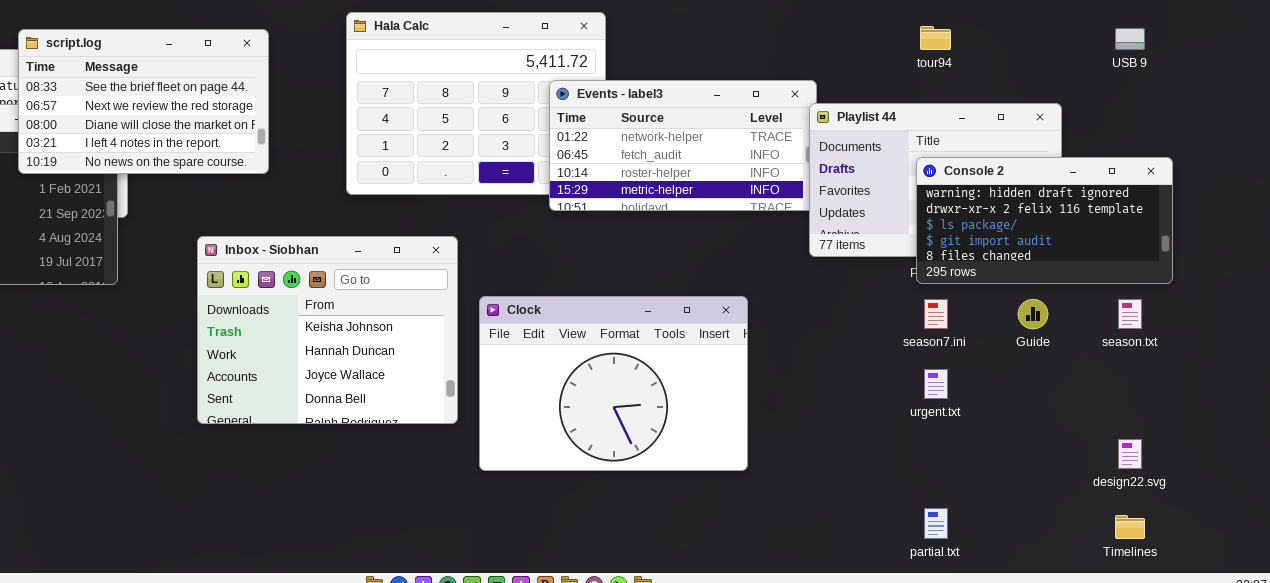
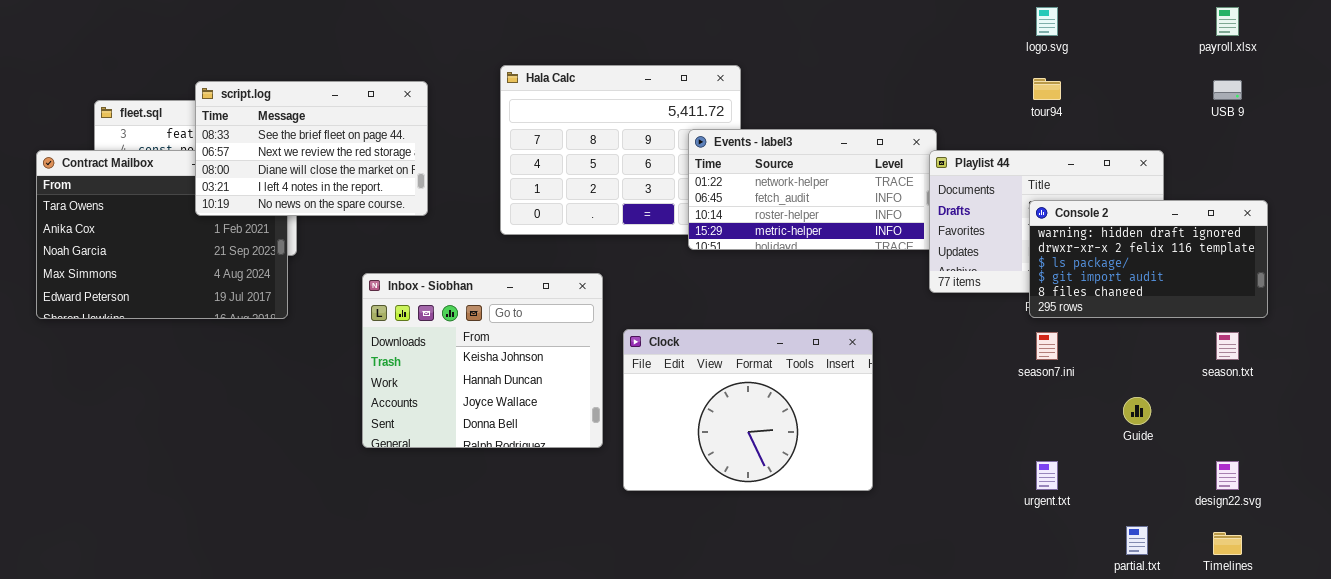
Guide: [1018,299,1048,329] -> [1123,397,1151,425], moved
urgent.txt: [924,369,948,399] -> [1036,461,1058,490], moved
partial.txt: [924,508,948,539] -> [1126,526,1148,555], moved

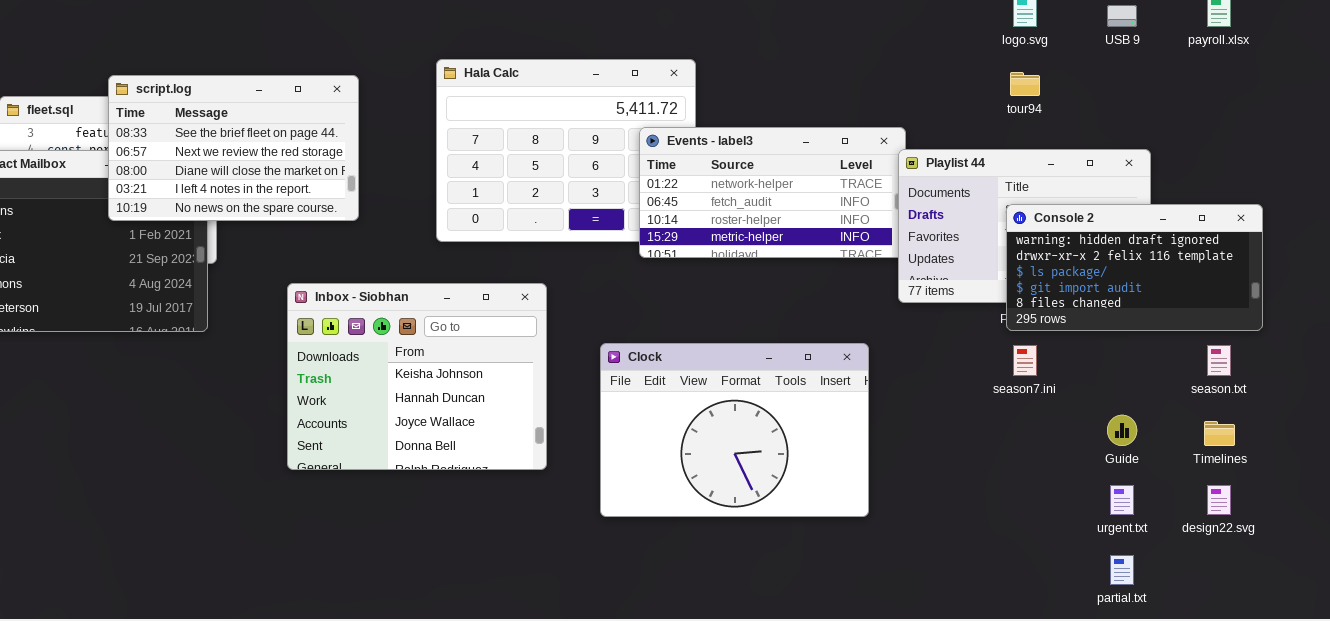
USB 9: [1213,80,1242,100] -> [1107,5,1137,27], moved
Clock: [623,329,873,491] -> [600,343,869,517], moved
urgent.txt: [1036,461,1058,490] -> [1110,485,1134,515], moved
Timelines: [1213,532,1242,555] -> [1204,421,1235,446], moved

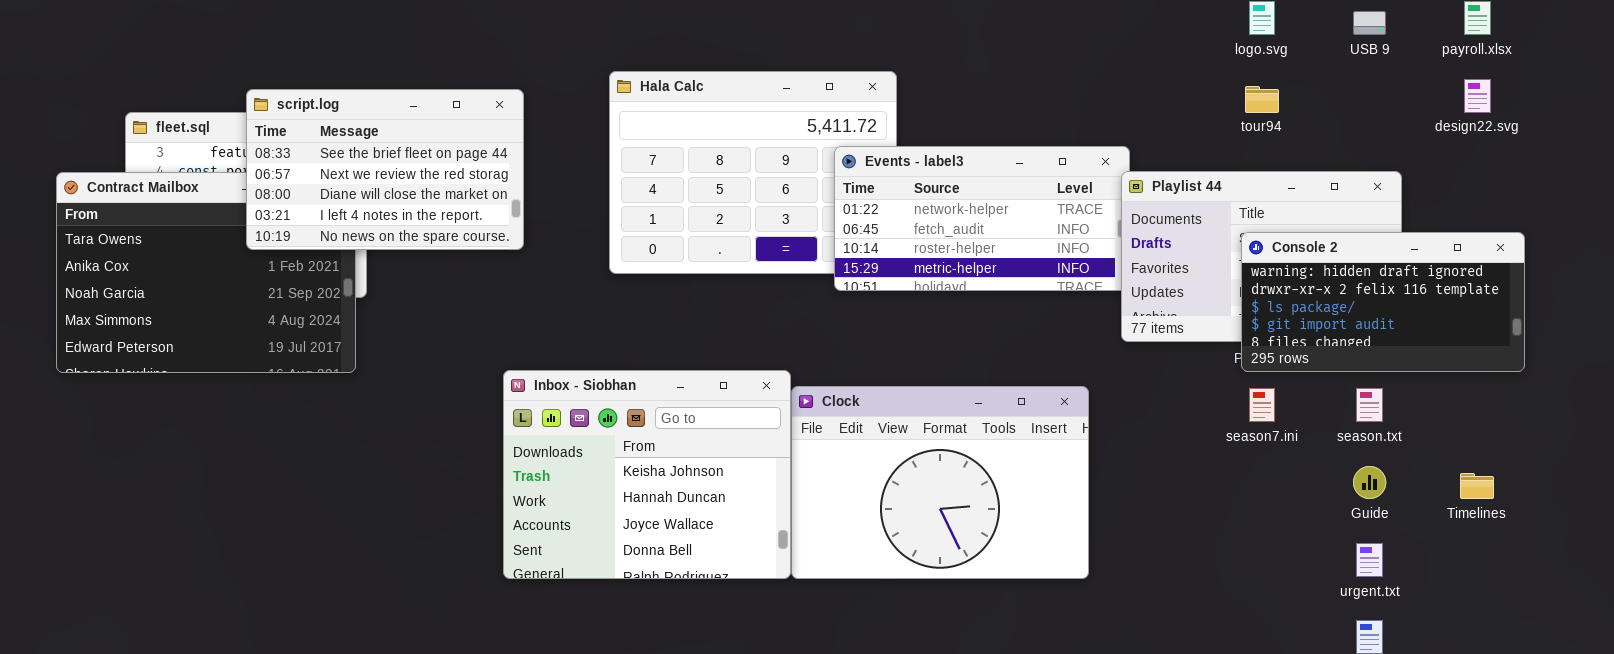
Inbox - Siobhan: [287,283,547,470] -> [503,370,791,579], moved
season.txt: [1207,345,1231,376] -> [1356,388,1383,422], moved
design22.svg: [1207,485,1231,515] -> [1464,79,1491,113], moved

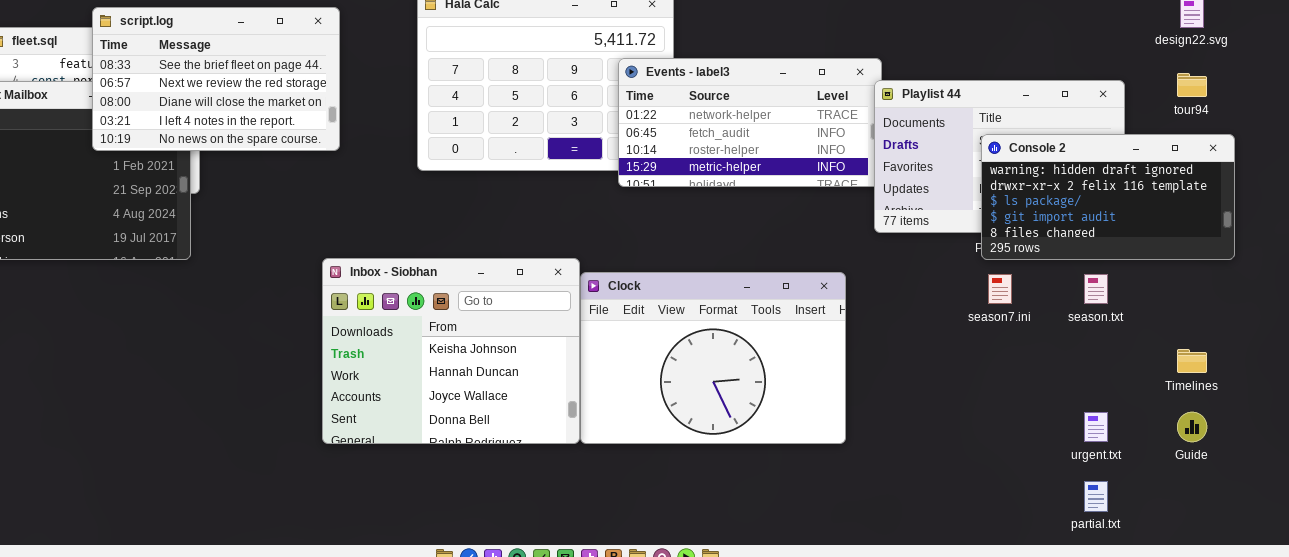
tour94: [1245,86,1279,113] -> [1177,73,1207,97], moved
Guide: [1353,466,1386,499] -> [1177,412,1207,442], moved

